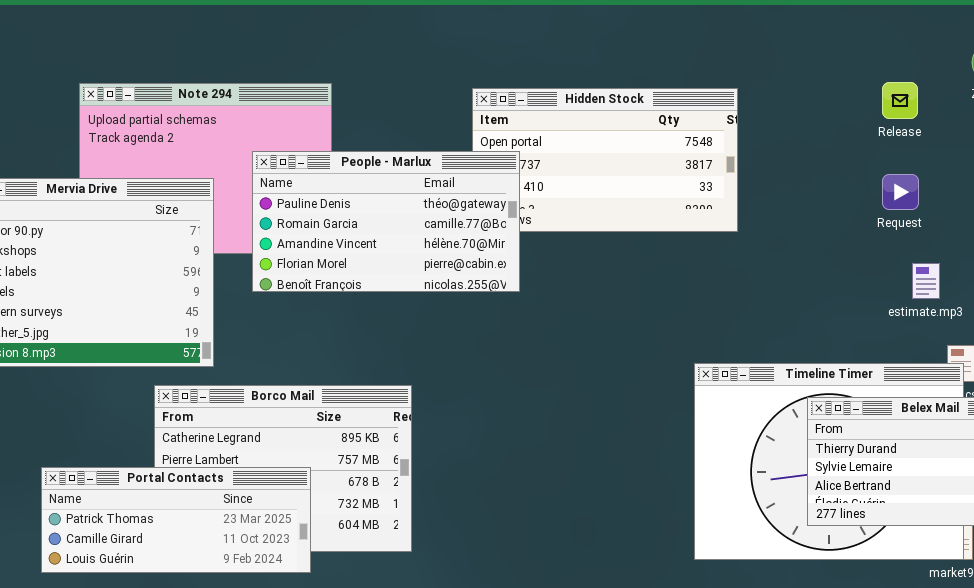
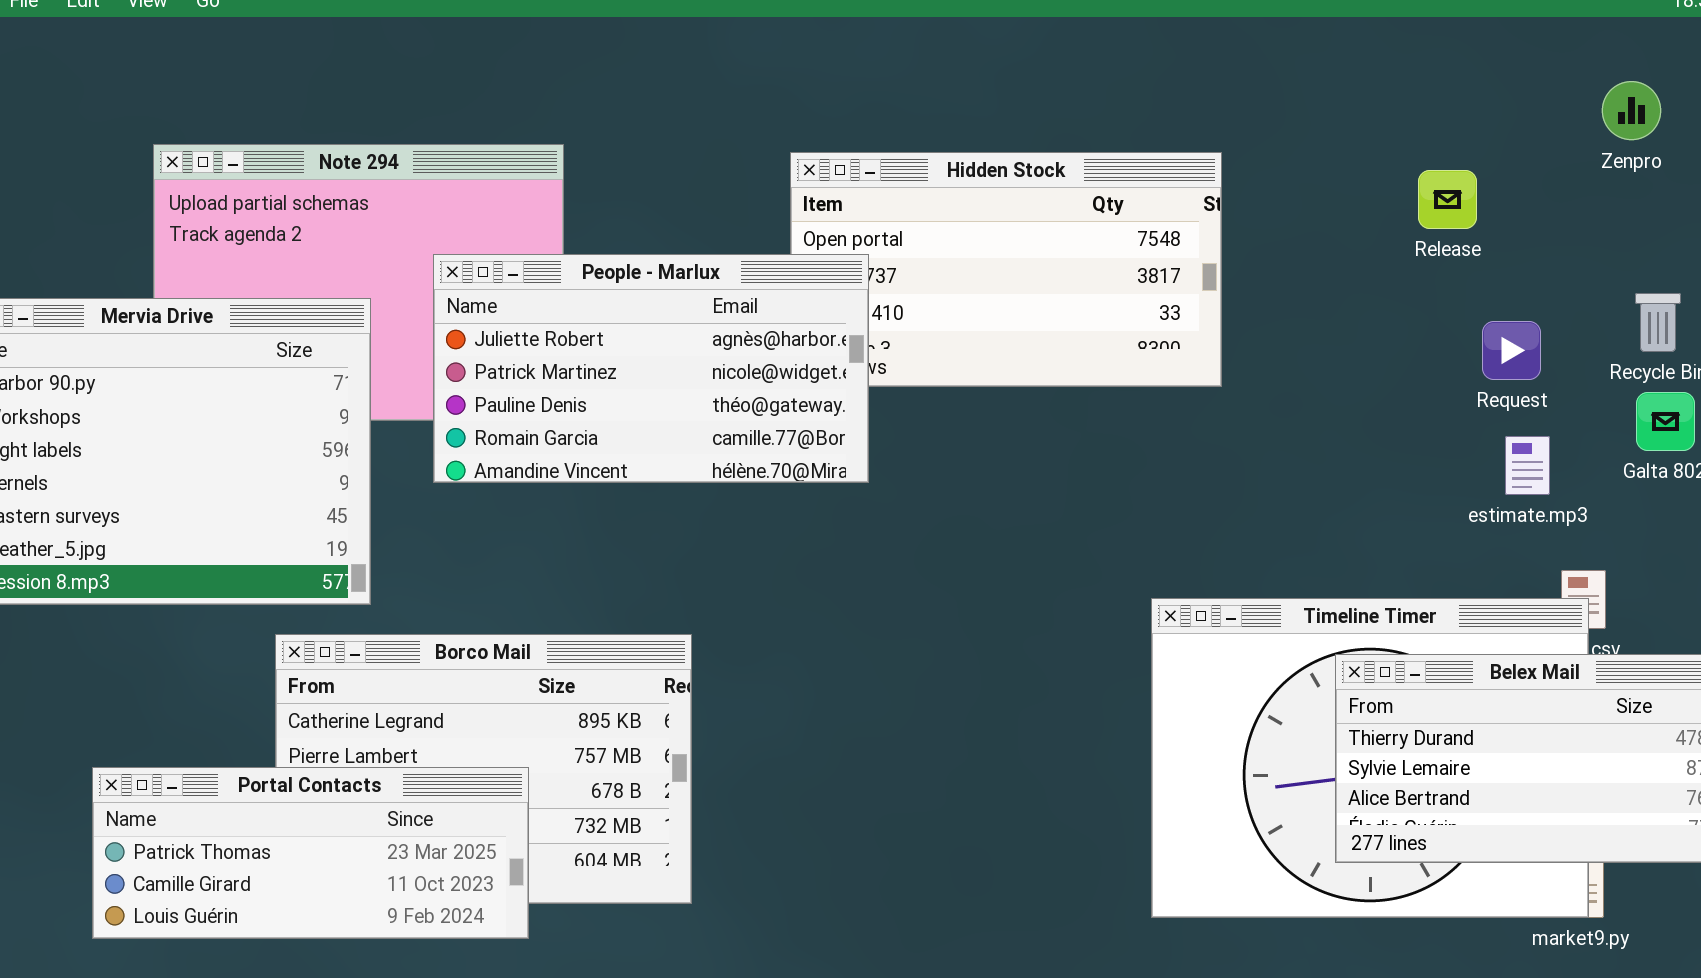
Release: [882,82,918,119] -> [1418,170,1477,229], moved
People - Marlux: [252,151,520,292] -> [433,254,869,483], scrolled up 2 rows
Request: [882,174,919,210] -> [1482,321,1541,380], moved

